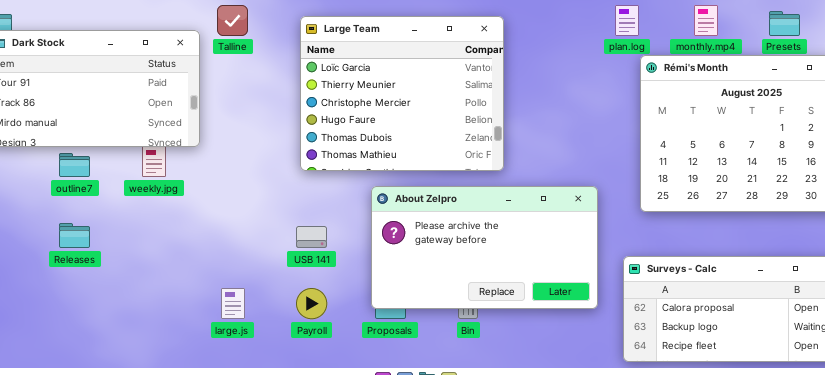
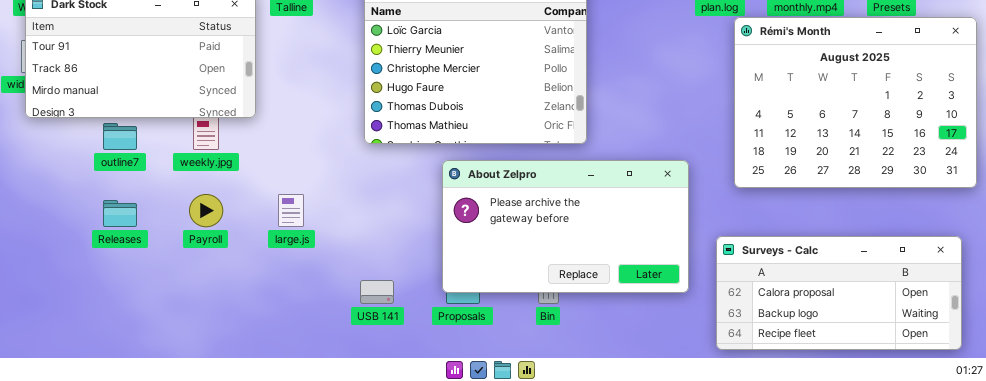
USB 141: [296,226,327,248] -> [360,280,394,304], moved
large.js: [221,288,245,319] -> [278,194,304,227], moved
Payroll: [296,288,327,319] -> [189,194,223,227], moved

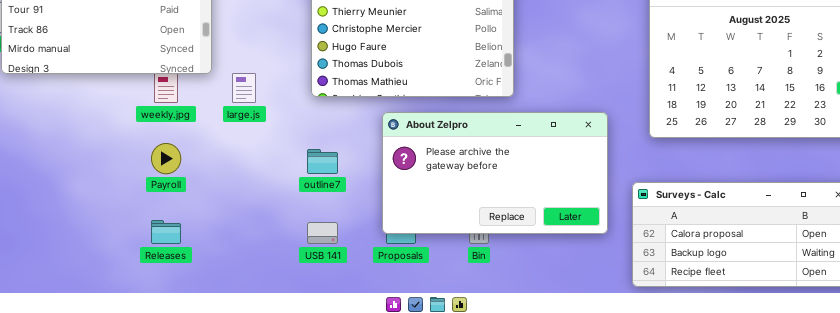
outline7: [103,123,137,150] -> [307,149,338,174], moved
large.js: [278,194,304,227] -> [232,73,256,103], moved
Releases: [103,200,137,227] -> [151,220,181,244], moved

